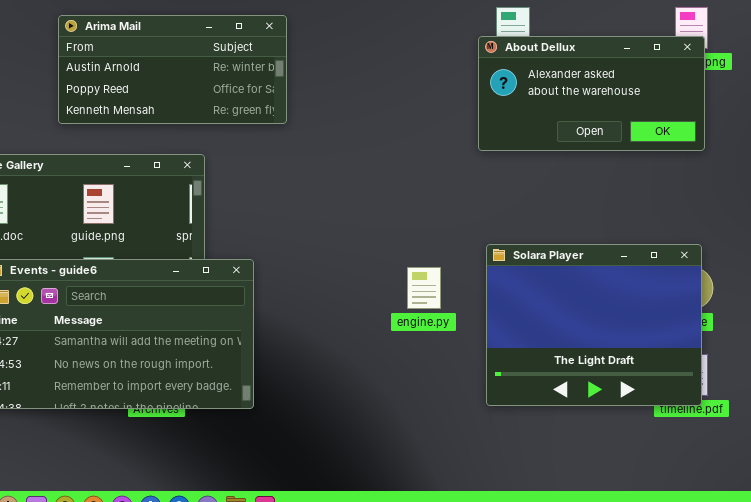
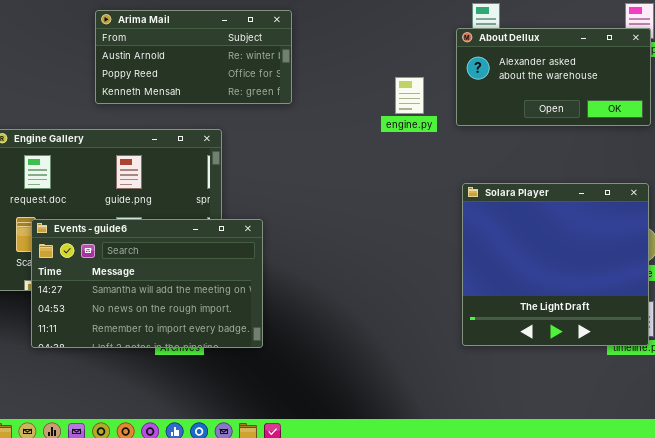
Solara Player: [486,244,702,406] -> [462,183,649,346], resized
engine.py: [407,267,441,309] -> [395,77,424,114], moved

